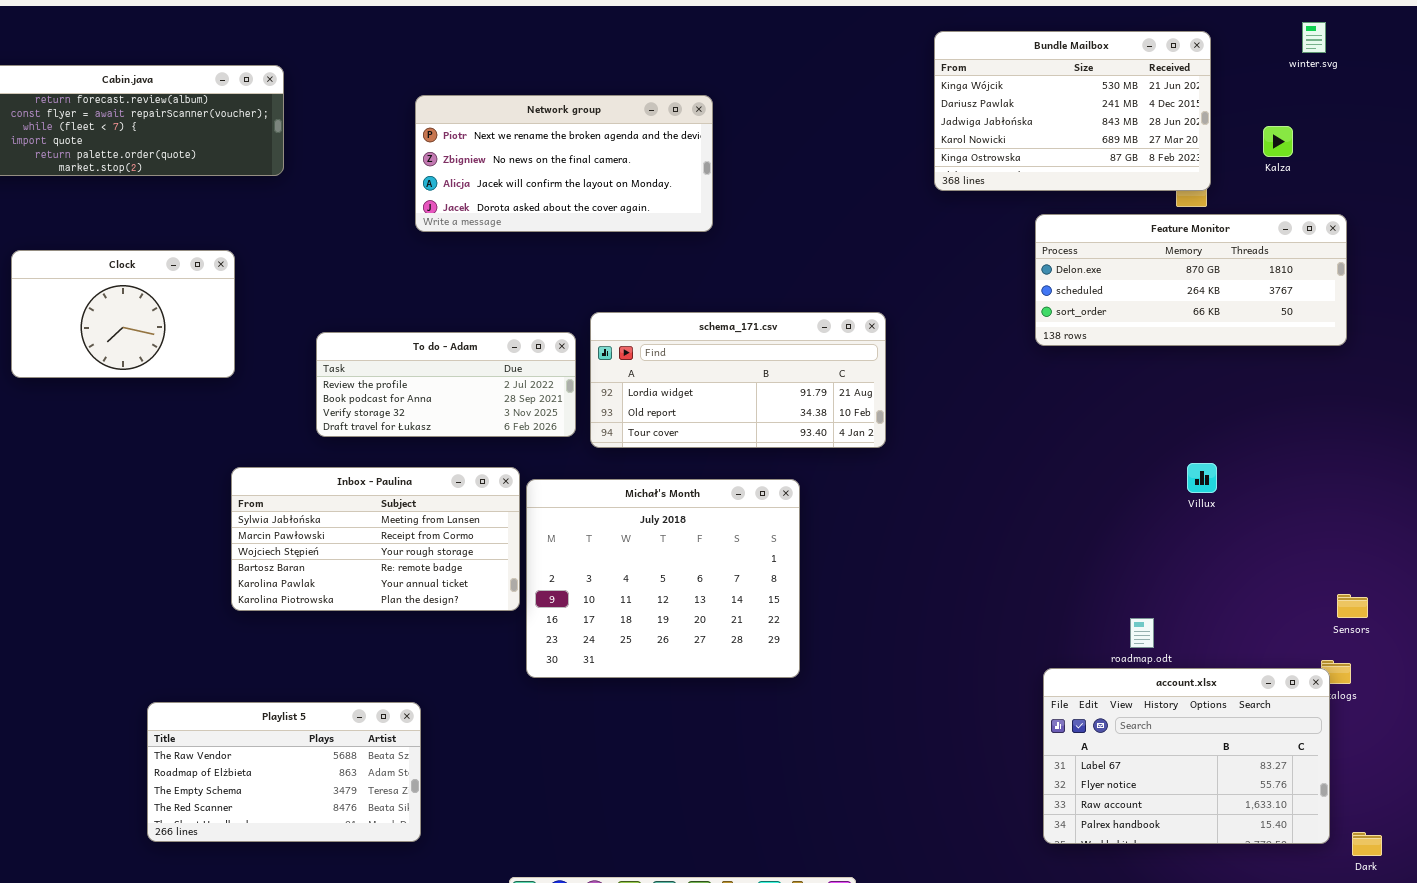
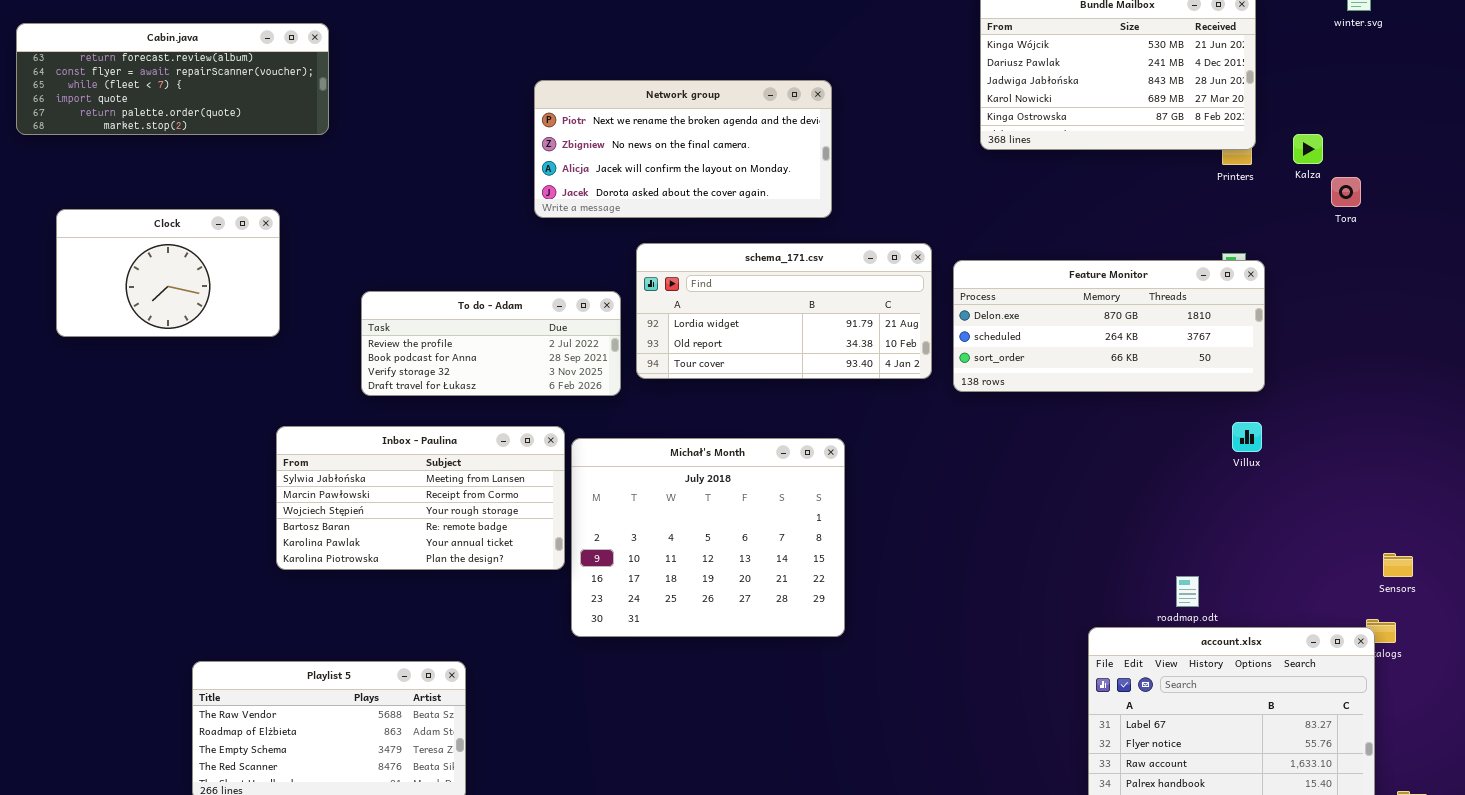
Network group: [415,95,713,232] -> [534,80,832,218], moved
Kalza: [1263,126,1293,157] -> [1293,134,1323,164], moved
Feature Monitor: [1035,214,1347,346] -> [953,260,1265,392], moved
schema_171.csv: [590,312,886,448] -> [636,243,932,379], moved

